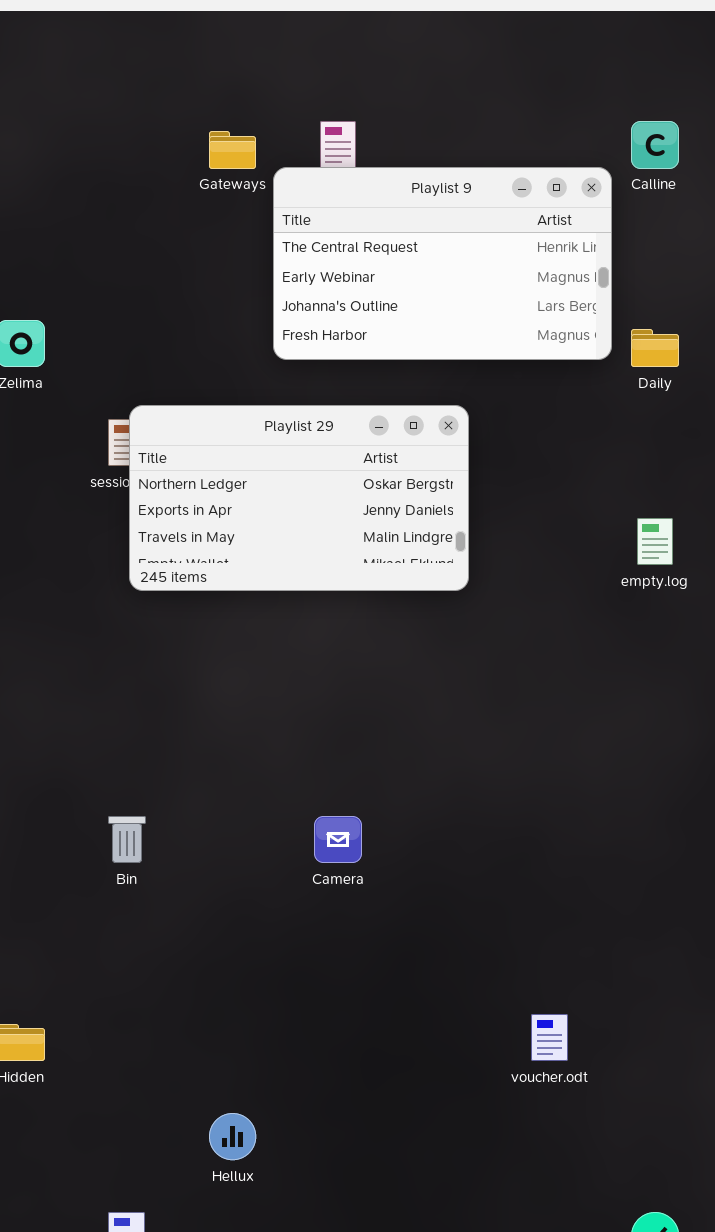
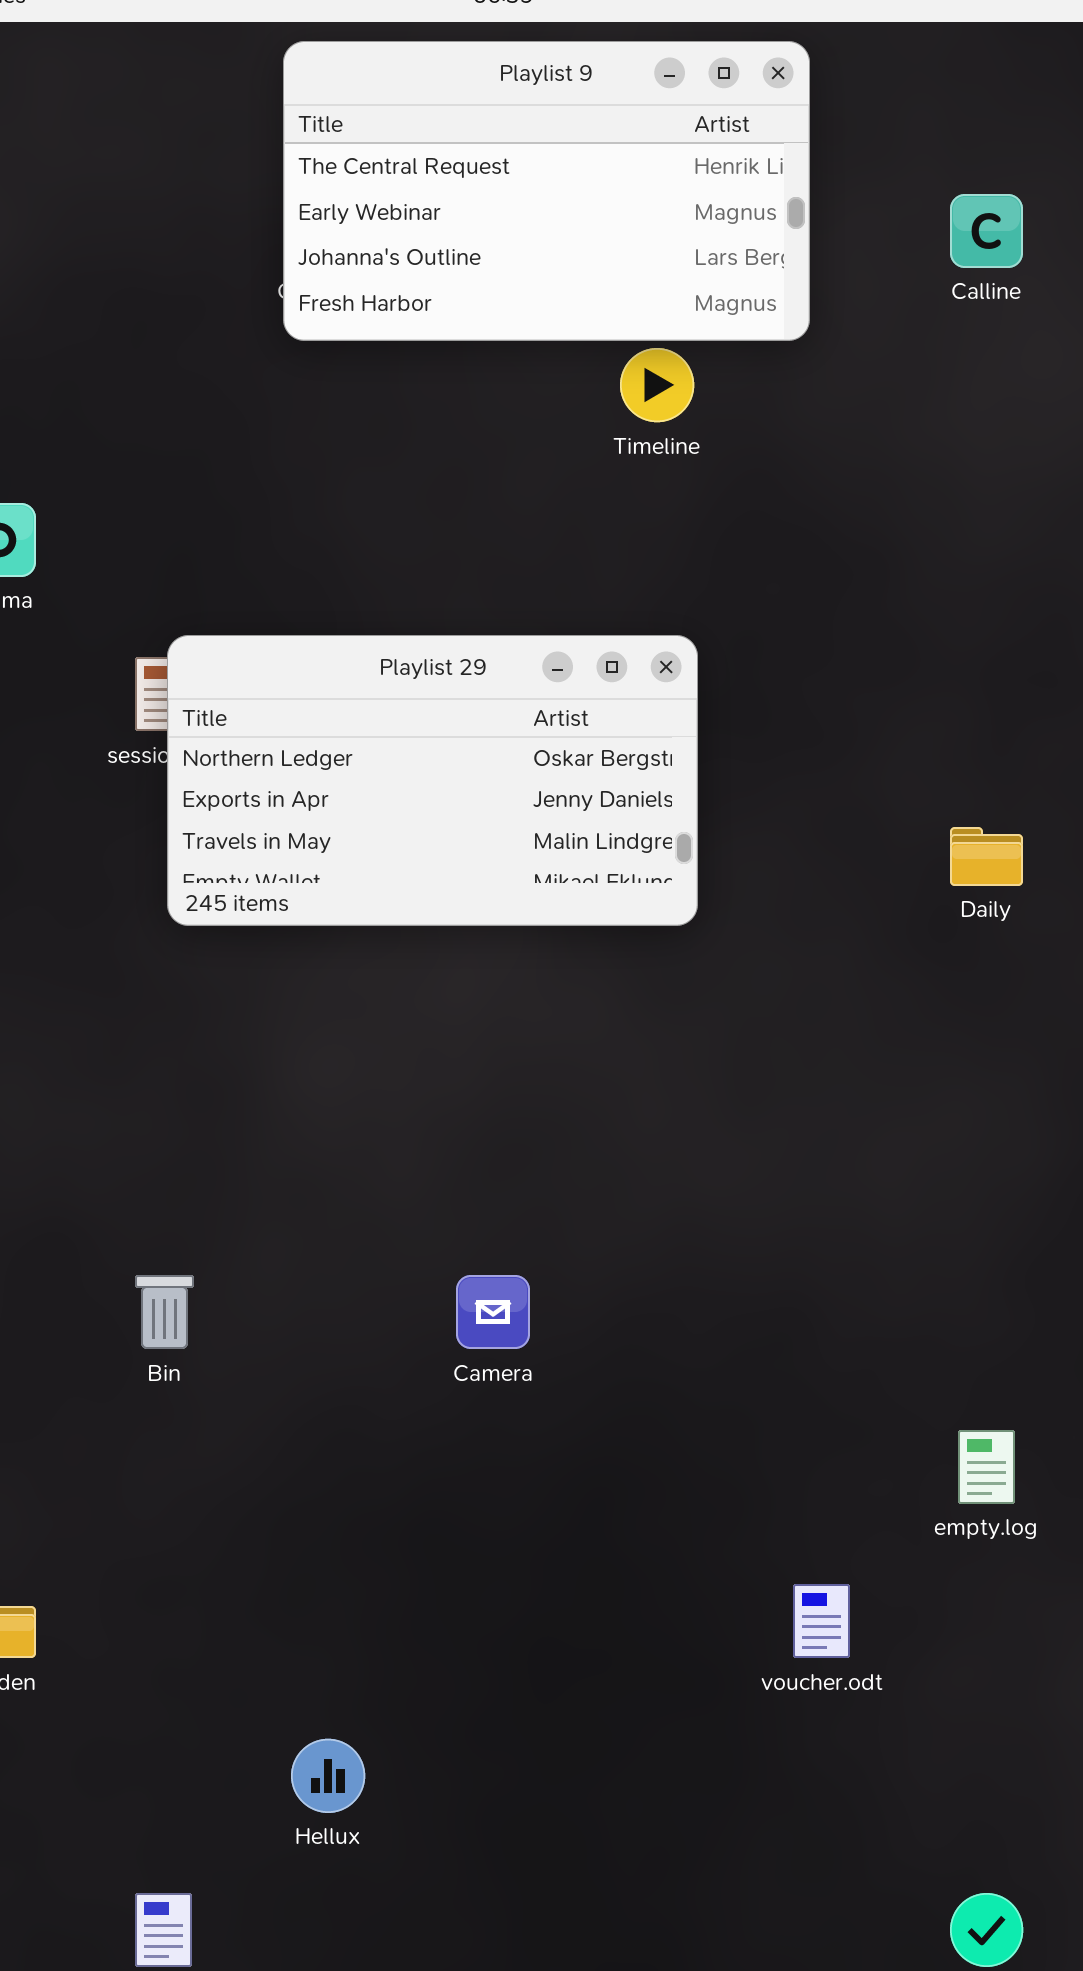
Playlist 9: [273,167,612,360] -> [283,41,810,341], moved
Daily: [631,329,679,367] -> [950,827,1023,886], moved
empty.log: [637,518,673,565] -> [958,1430,1015,1504], moved

